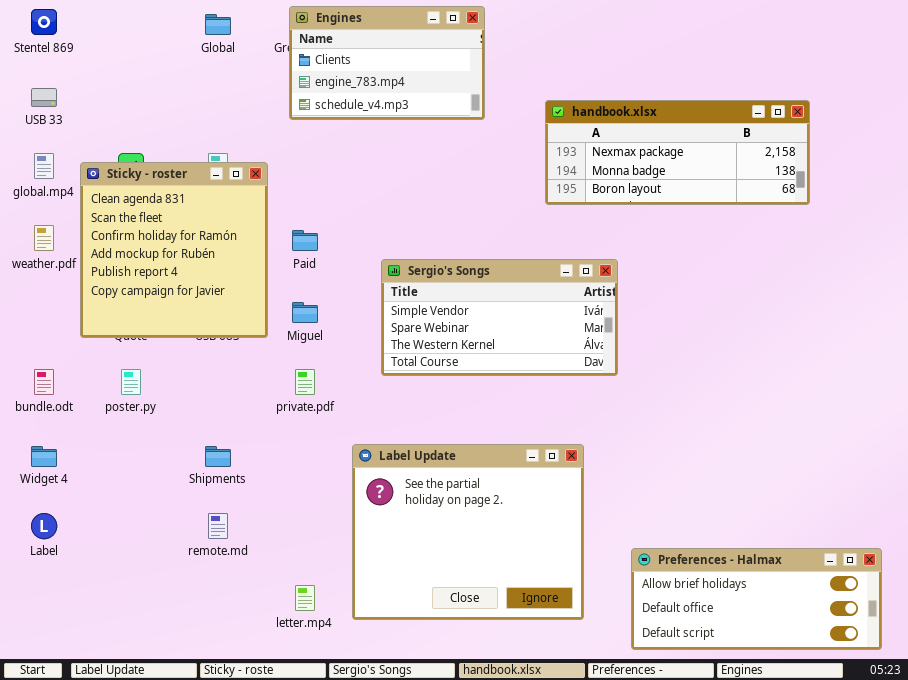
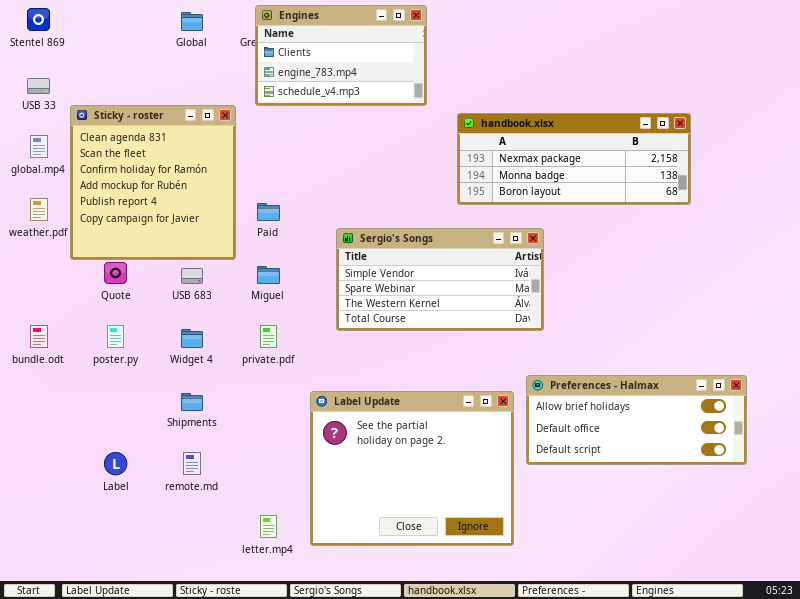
handbook.xlsx: [545,100,810,205] -> [457,113,691,205], moved
Sticky - roster: [80,162,268,338] -> [70,105,236,260], moved
Widget 4: [31,446,57,467] -> [181,329,203,348], moved
Label: [31,513,57,539] -> [104,452,127,475], moved
Preferences - Halmax: [631,548,882,650] -> [526,375,747,465], moved

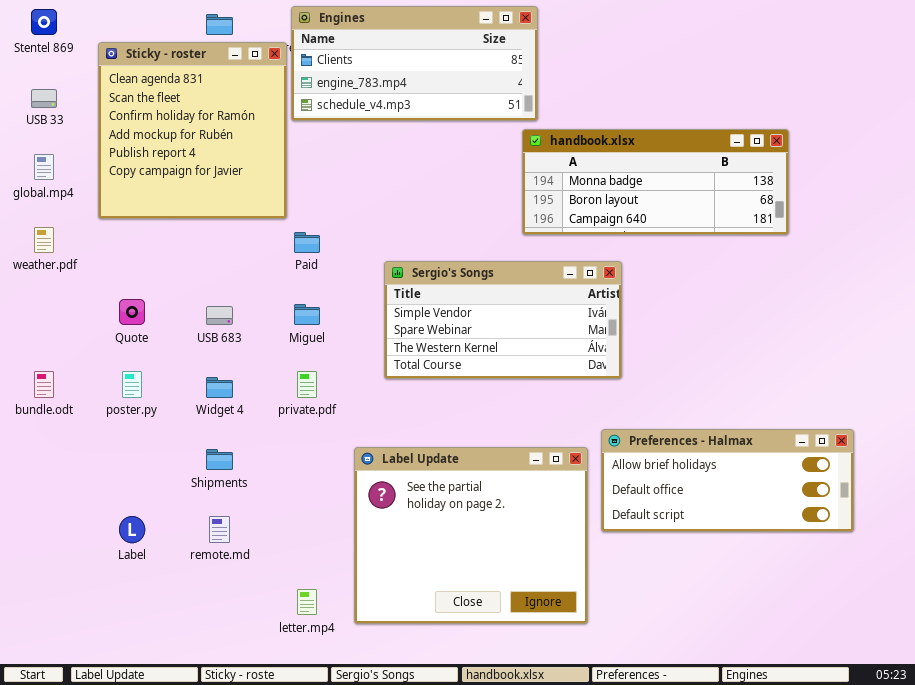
Engines: [255,5,427,106] -> [291,6,538,121], resized
Sticky - roster: [70,105,236,260] -> [98,42,287,219], moved
handbook.xlsx: [457,113,691,205] -> [522,129,789,235], scrolled down 1 row

